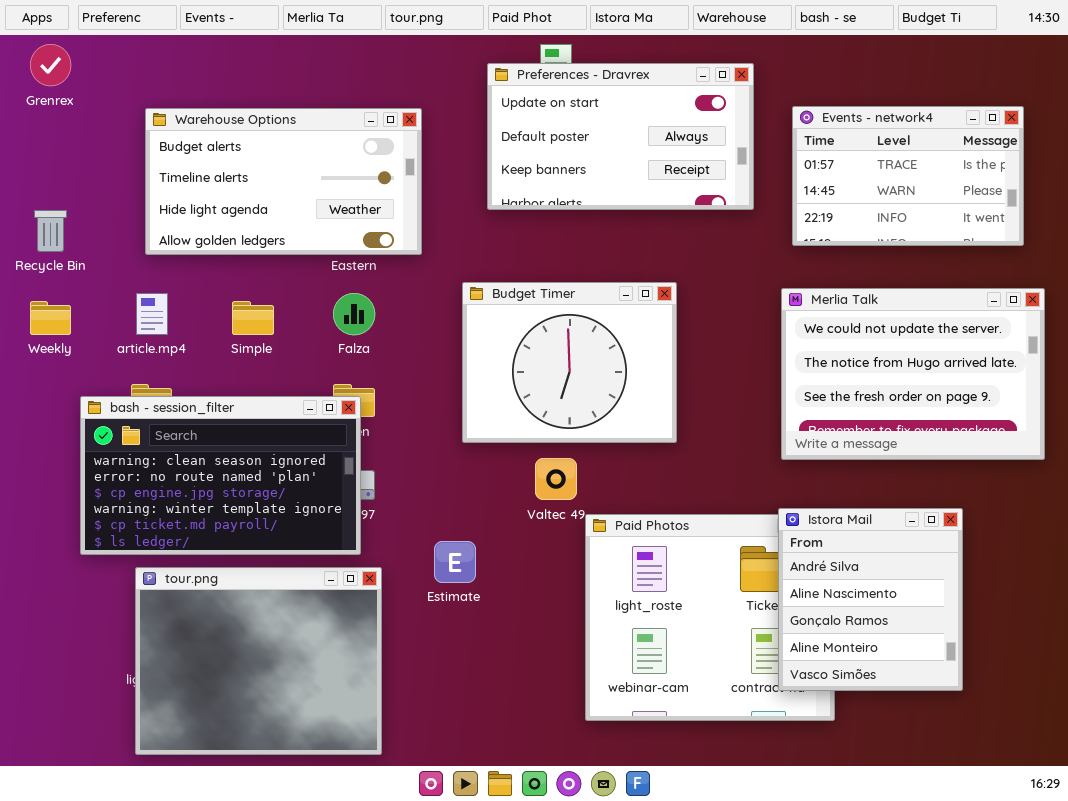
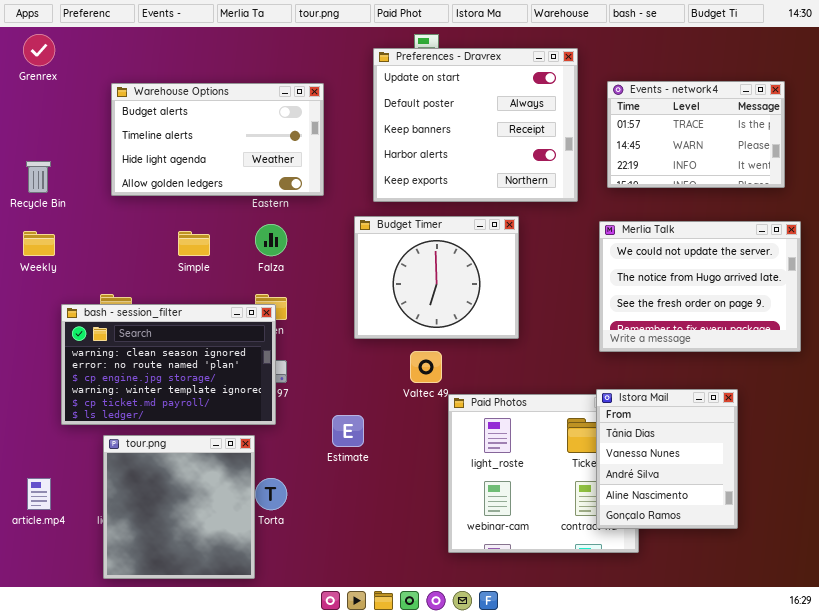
Preferences - Dravrex: [487,63,754,210] -> [373,48,578,202], resized
article.mp4: [136,293,168,335] -> [27,478,51,510], moved
Istora Mail: [778,508,963,691] -> [596,389,738,529], scrolled up 2 rows
tour.png: [135,567,382,755] -> [103,435,255,579], resized

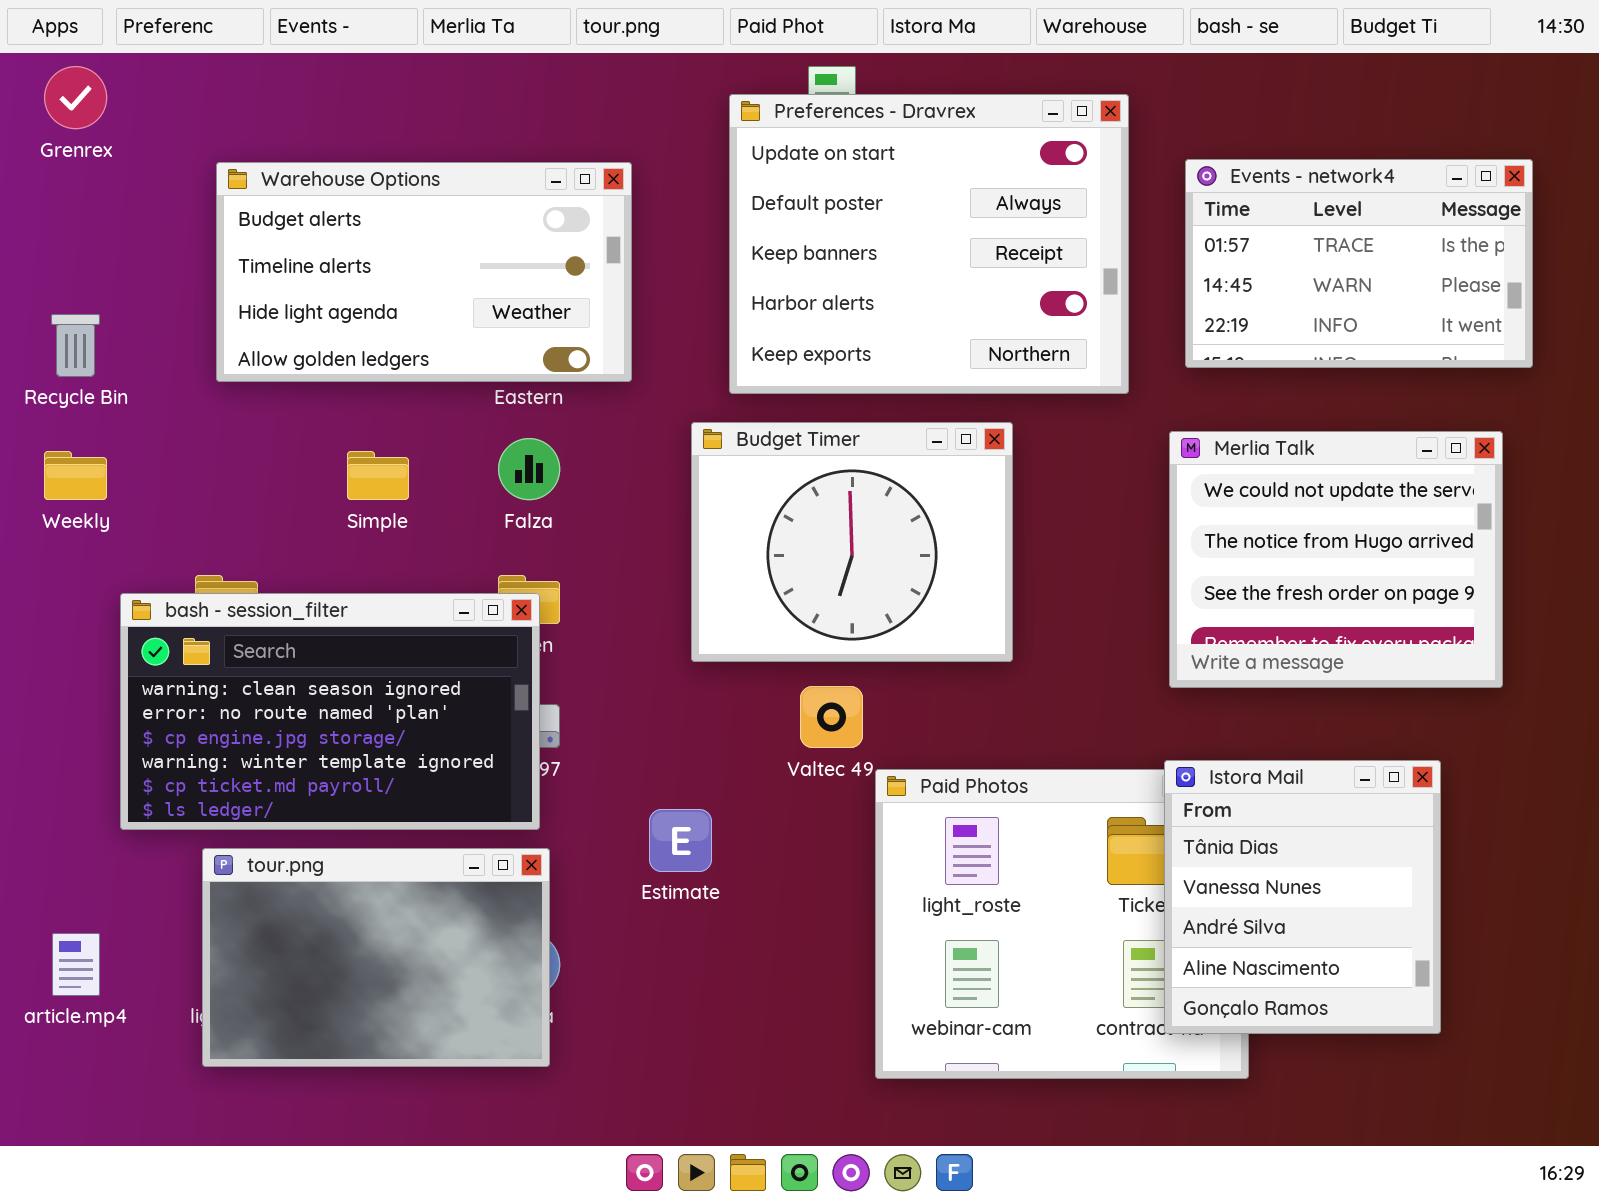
Merlia Talk: [599,221,801,352] -> [1169,431,1503,688], resized
tour.png: [103,435,255,579] -> [202,848,550,1067], resized

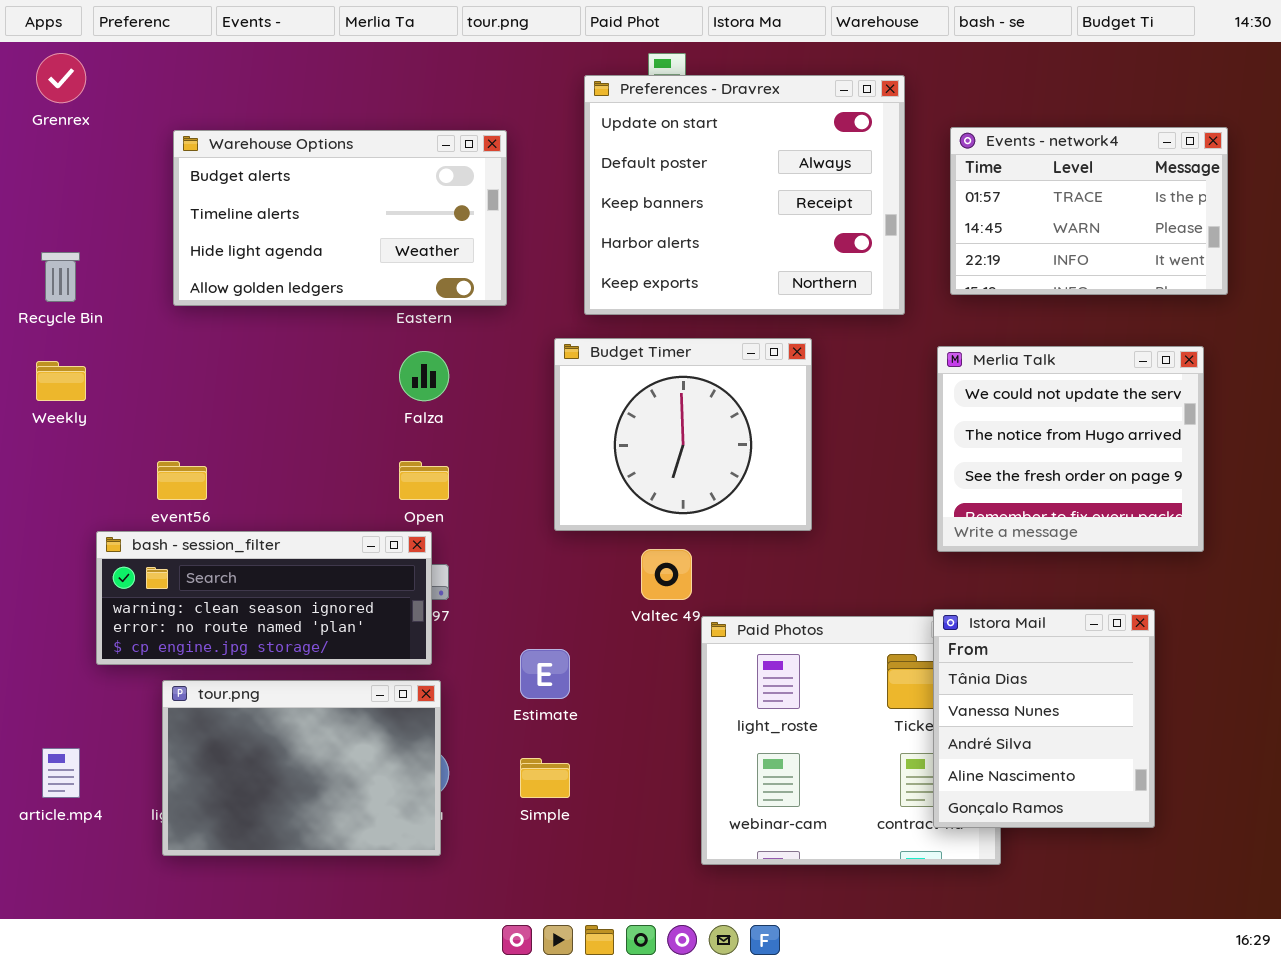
Simple: [347,451,409,500] -> [520,758,570,798], moved
bash - session_filter: [120,593,540,830] -> [96,531,432,665], resized

